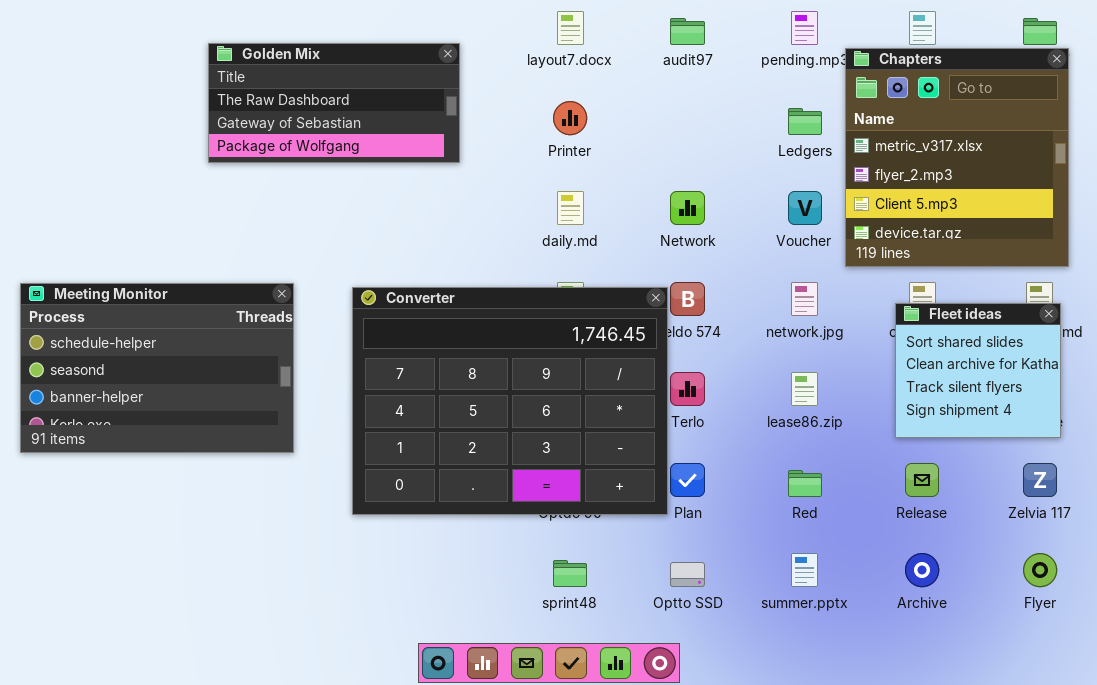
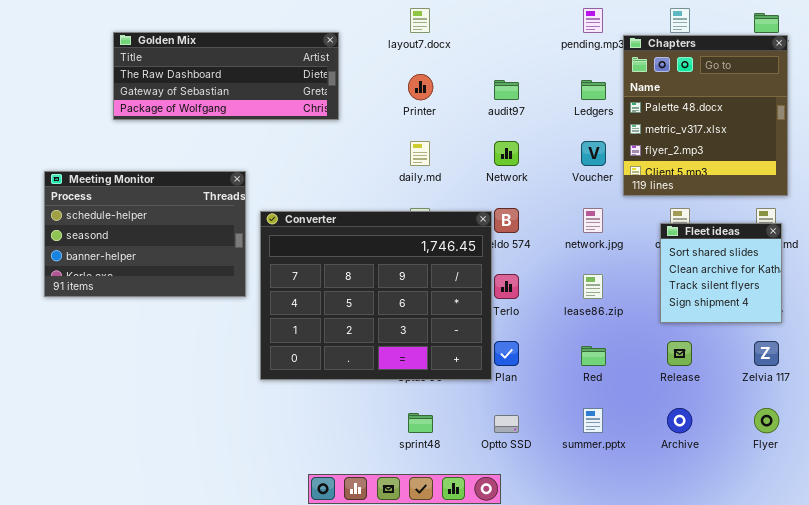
audit97: [670,18,705,45] -> [494,80,519,100], moved
Golden Mix: [208,43,460,163] -> [113,32,339,120], resized
Chapters: [845,48,1069,267] -> [623,35,788,196], scrolled up 1 row
Meeting Monitor: [20,283,294,453] -> [44,171,246,297], moved

